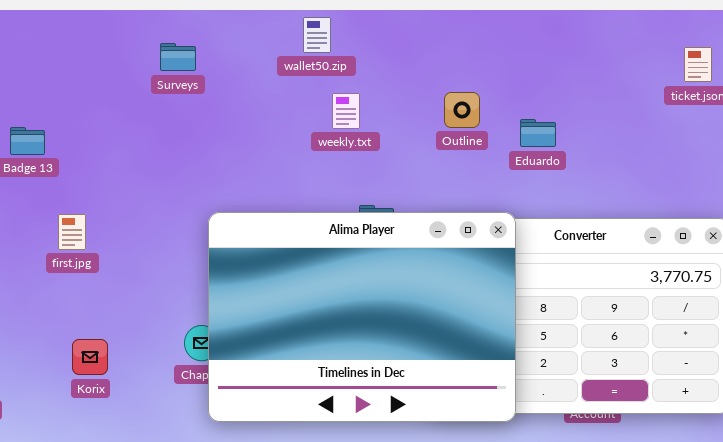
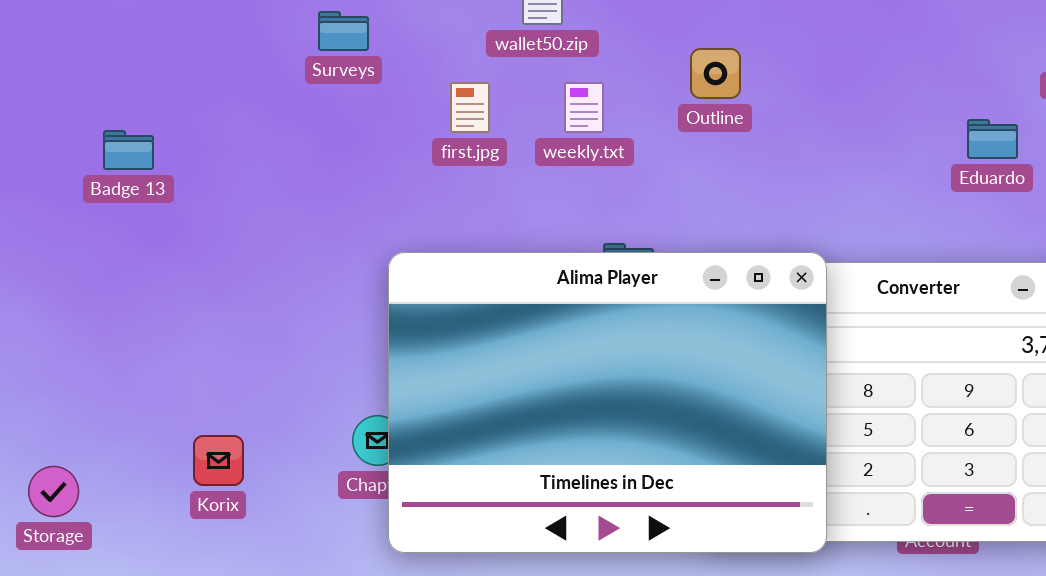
Outline: [444,92,480,128] -> [690,48,741,99], moved
Eduardo: [520,119,556,147] -> [967,119,1018,159], moved
first.jpg: [58,214,86,250] -> [450,82,490,133], moved

